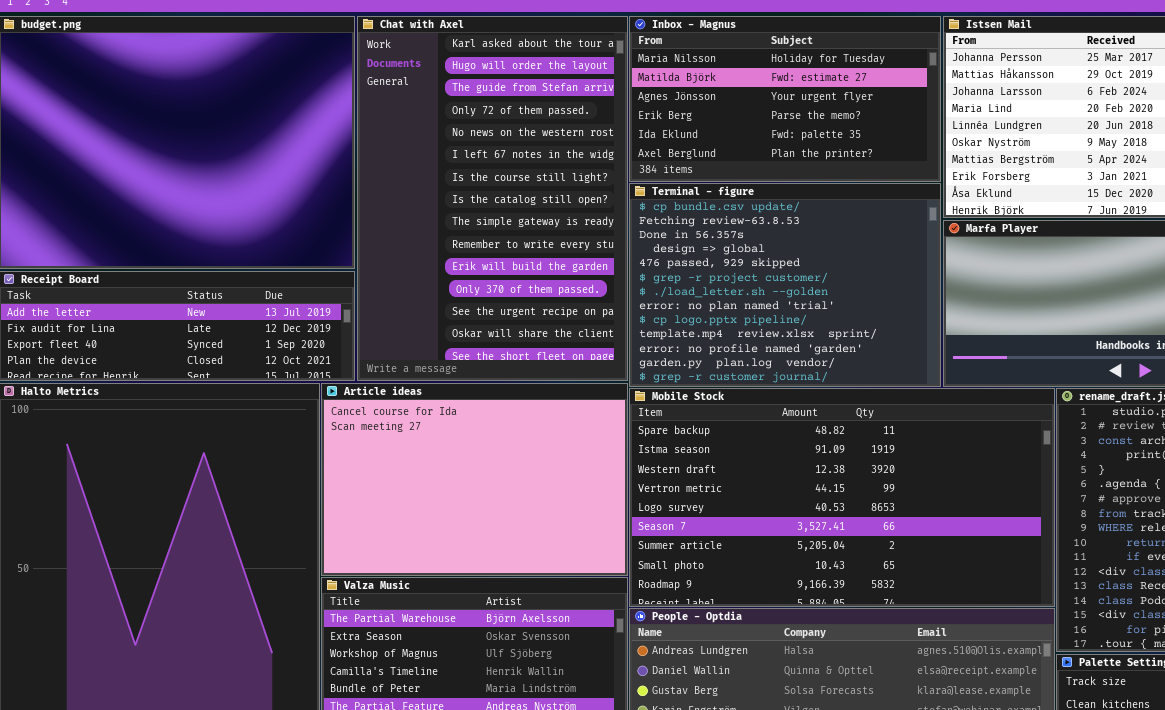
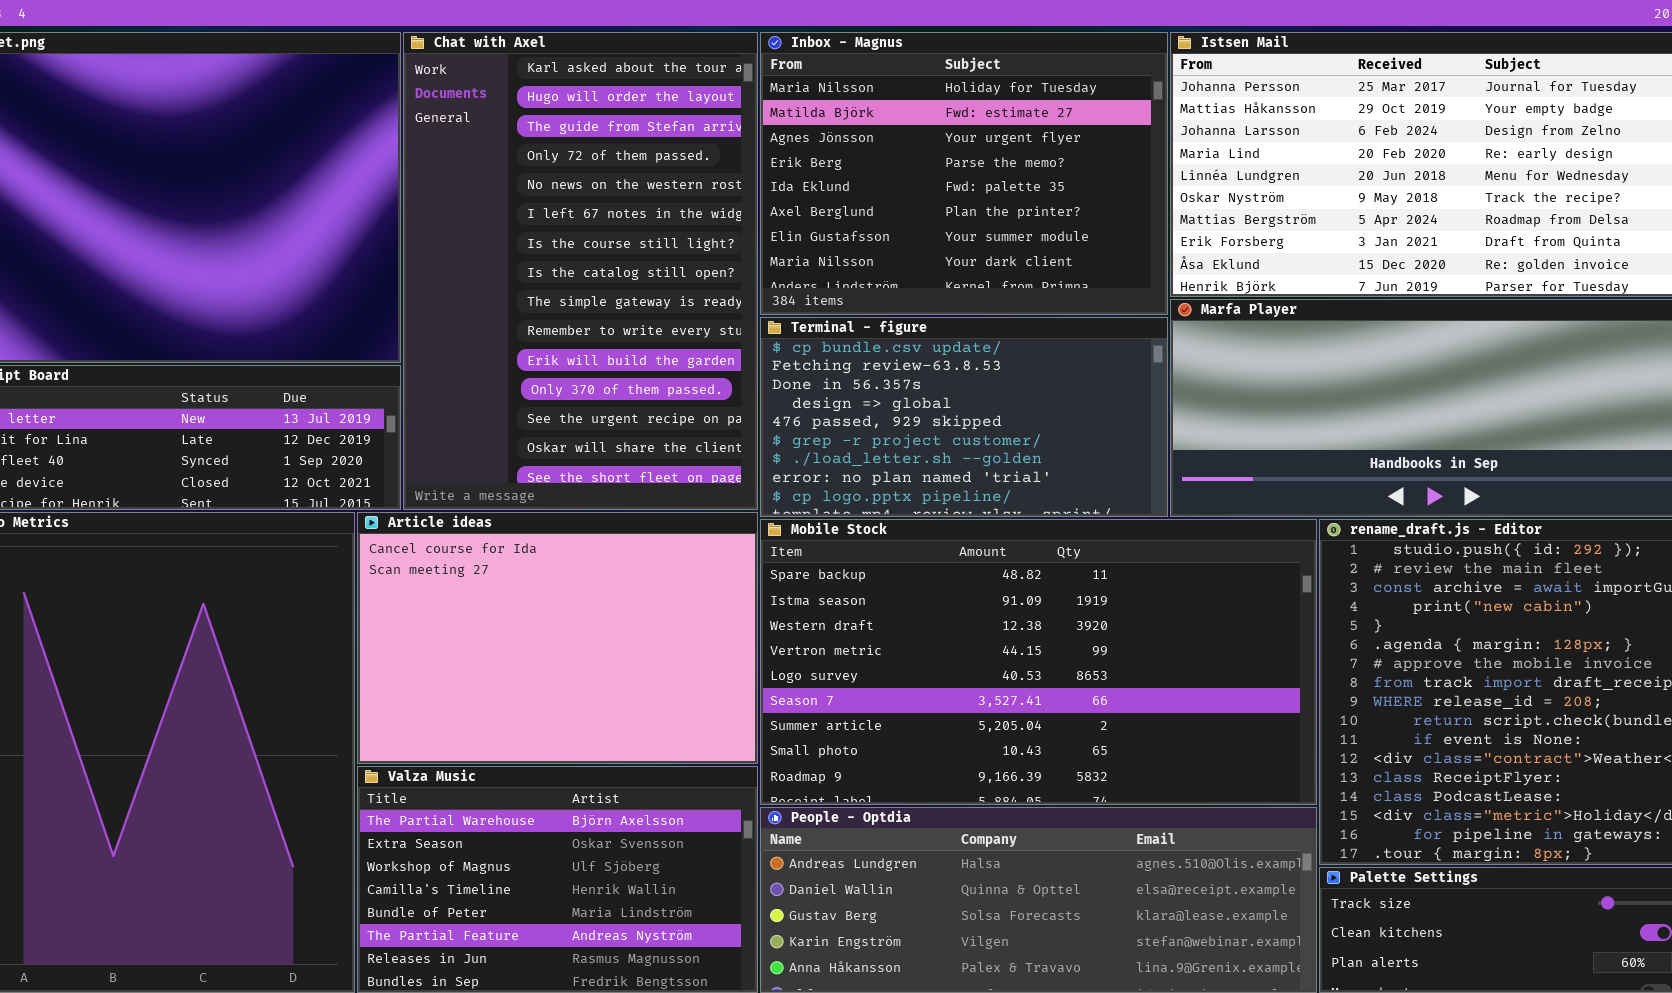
Inbox - Magnus: [629,16,941,182] -> [760,32,1168,315], resized
Terminal - figure: [629,183,941,387] -> [760,317,1168,517], resized

